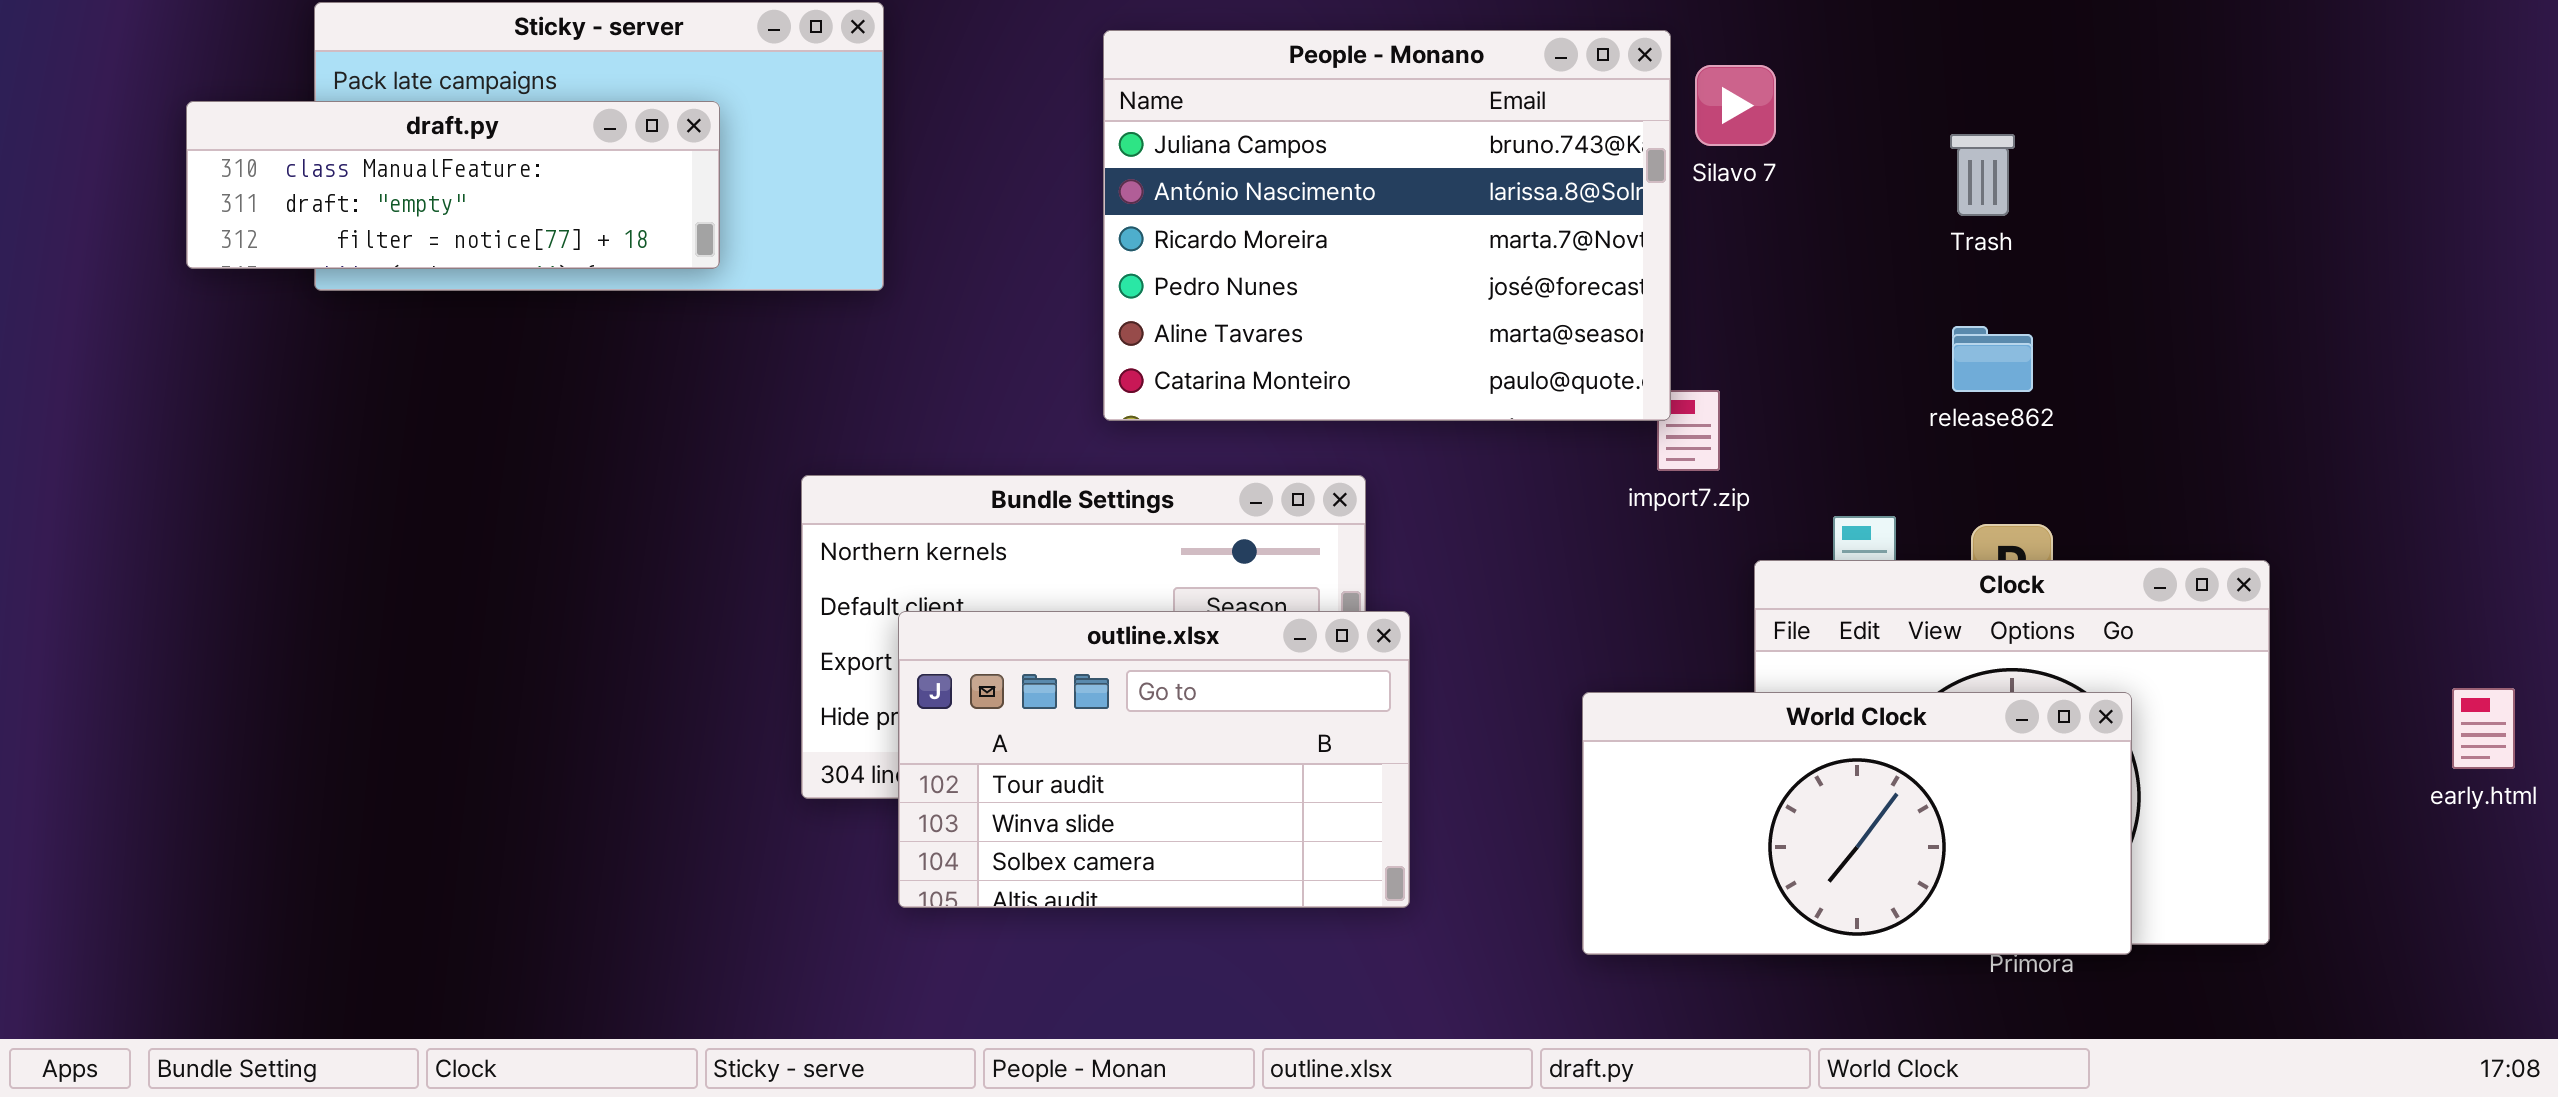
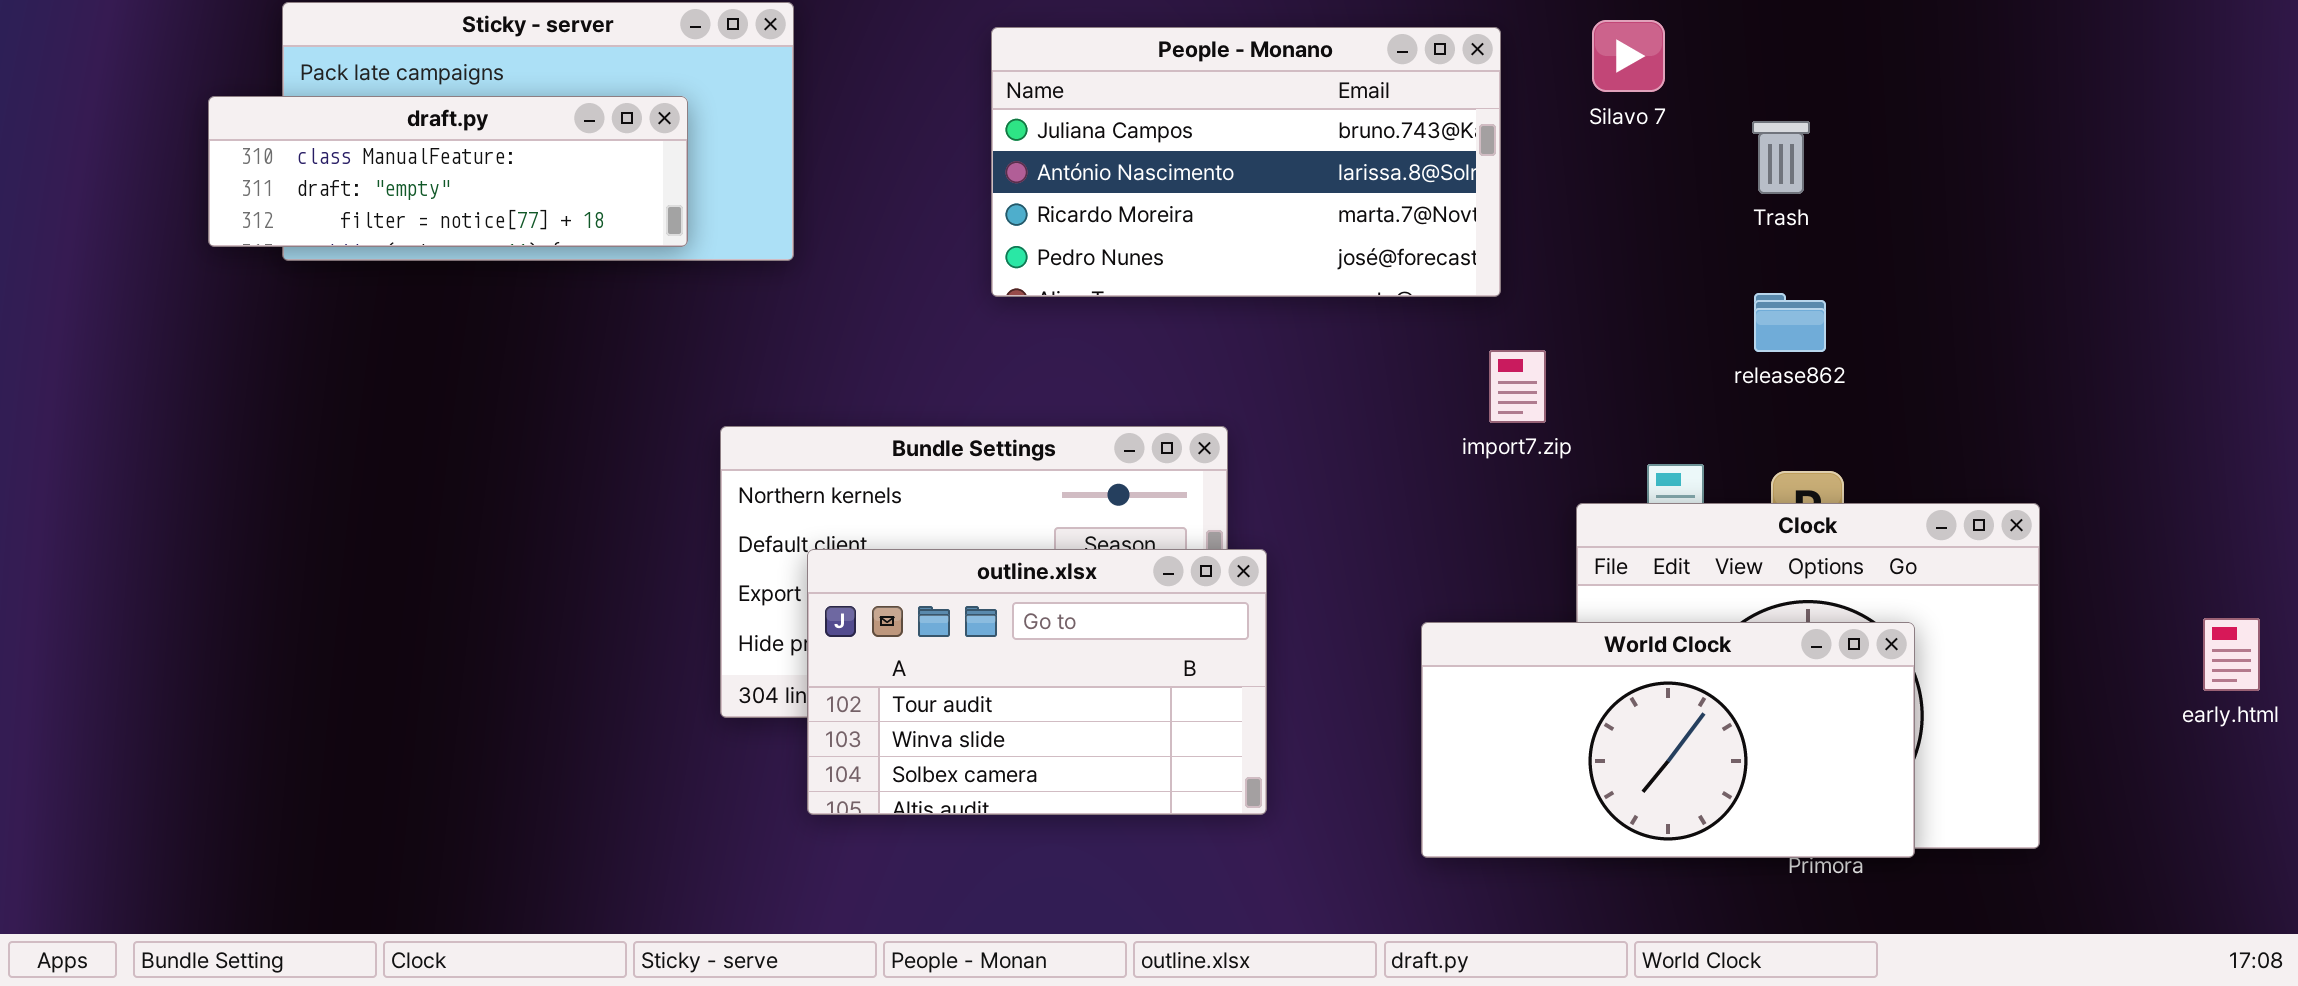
People - Monano: [1103,30,1671,421] -> [991,27,1501,297], resized
Silavo 7: [1695,65,1776,146] -> [1592,20,1665,92], moved
draft.py: [186,101,720,269] -> [208,96,688,247], moved

